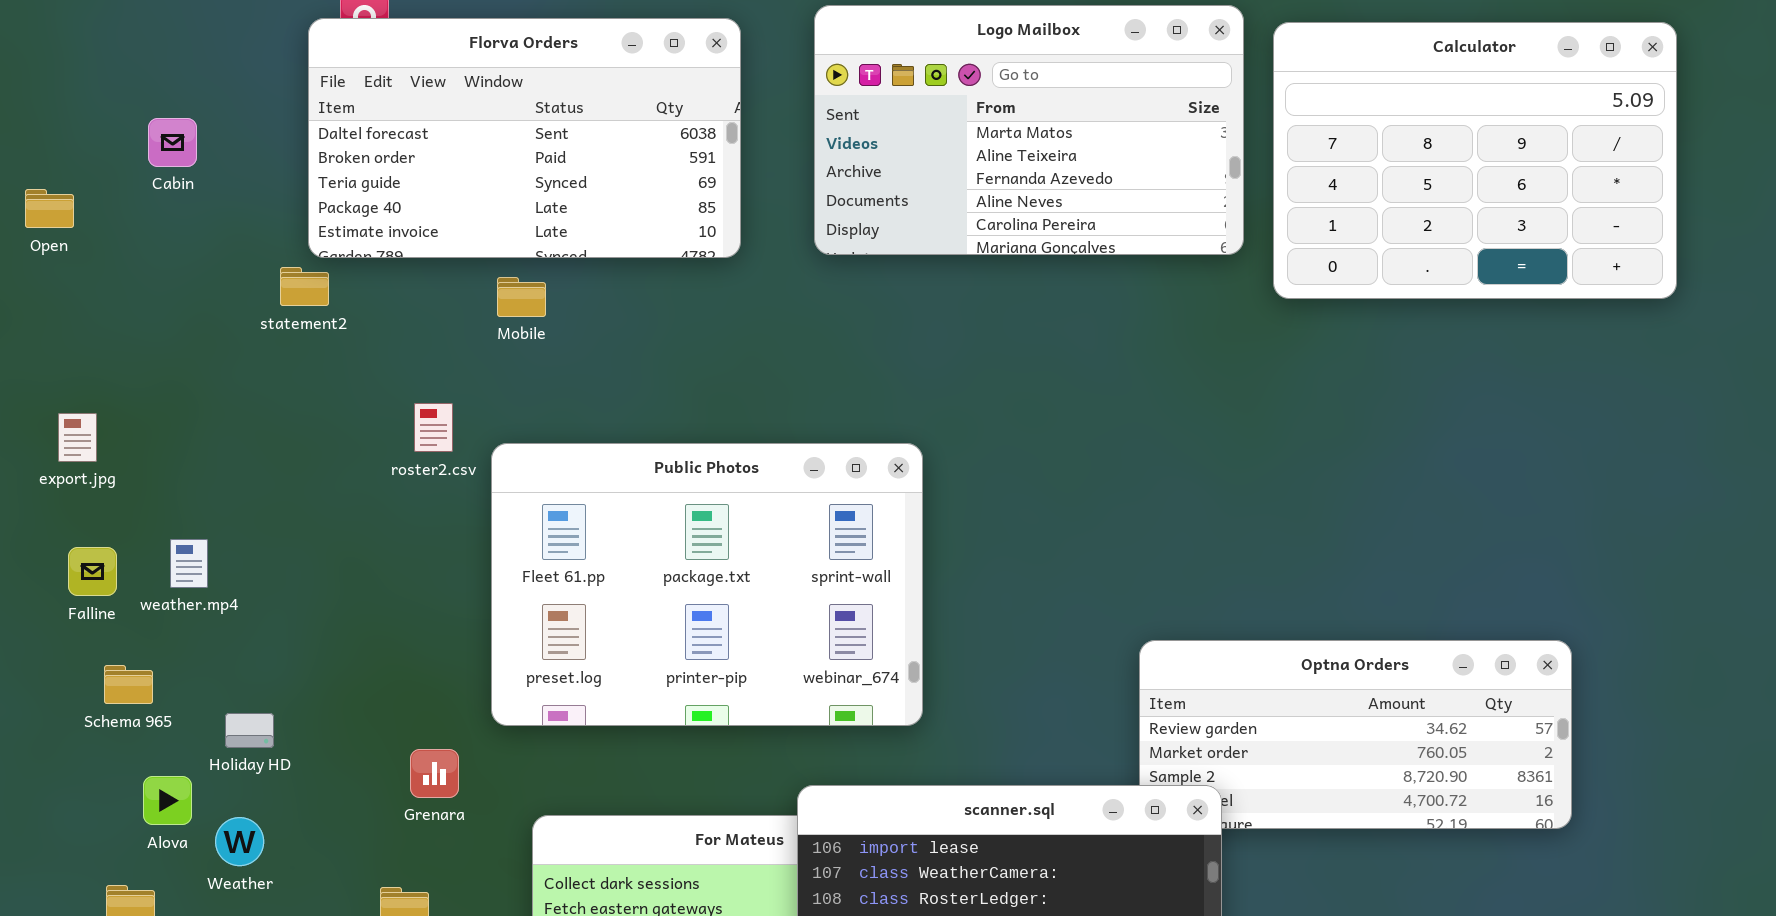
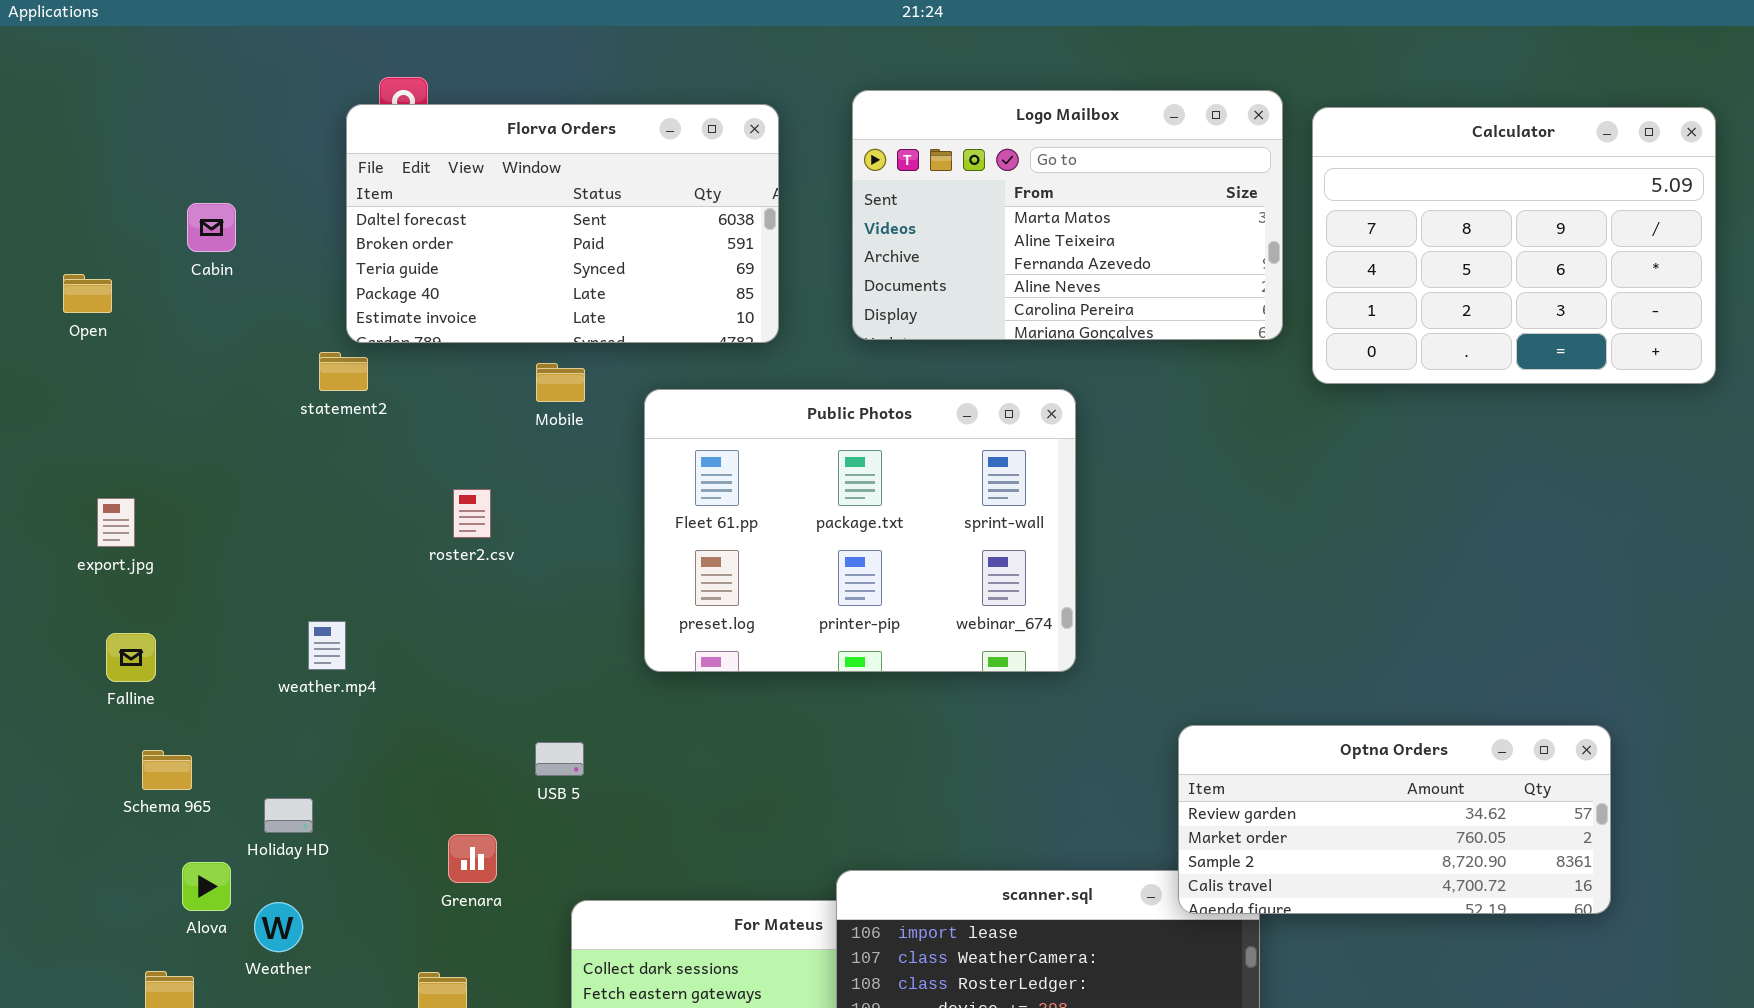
Public Photos: [491,443,923,726] -> [644,389,1076,672], moved
weather.mp4: [170,539,208,588] -> [308,621,346,670], moved
Optna Orders: [1139,640,1572,829] -> [1178,725,1611,914], raised

